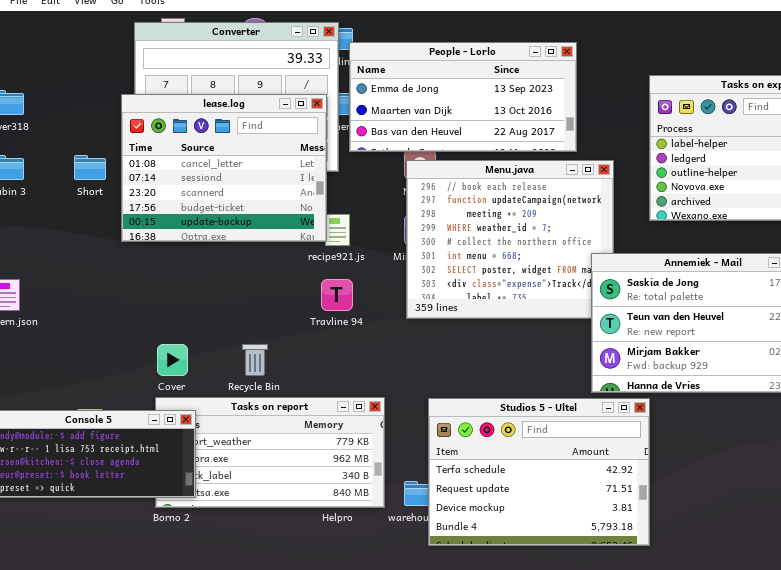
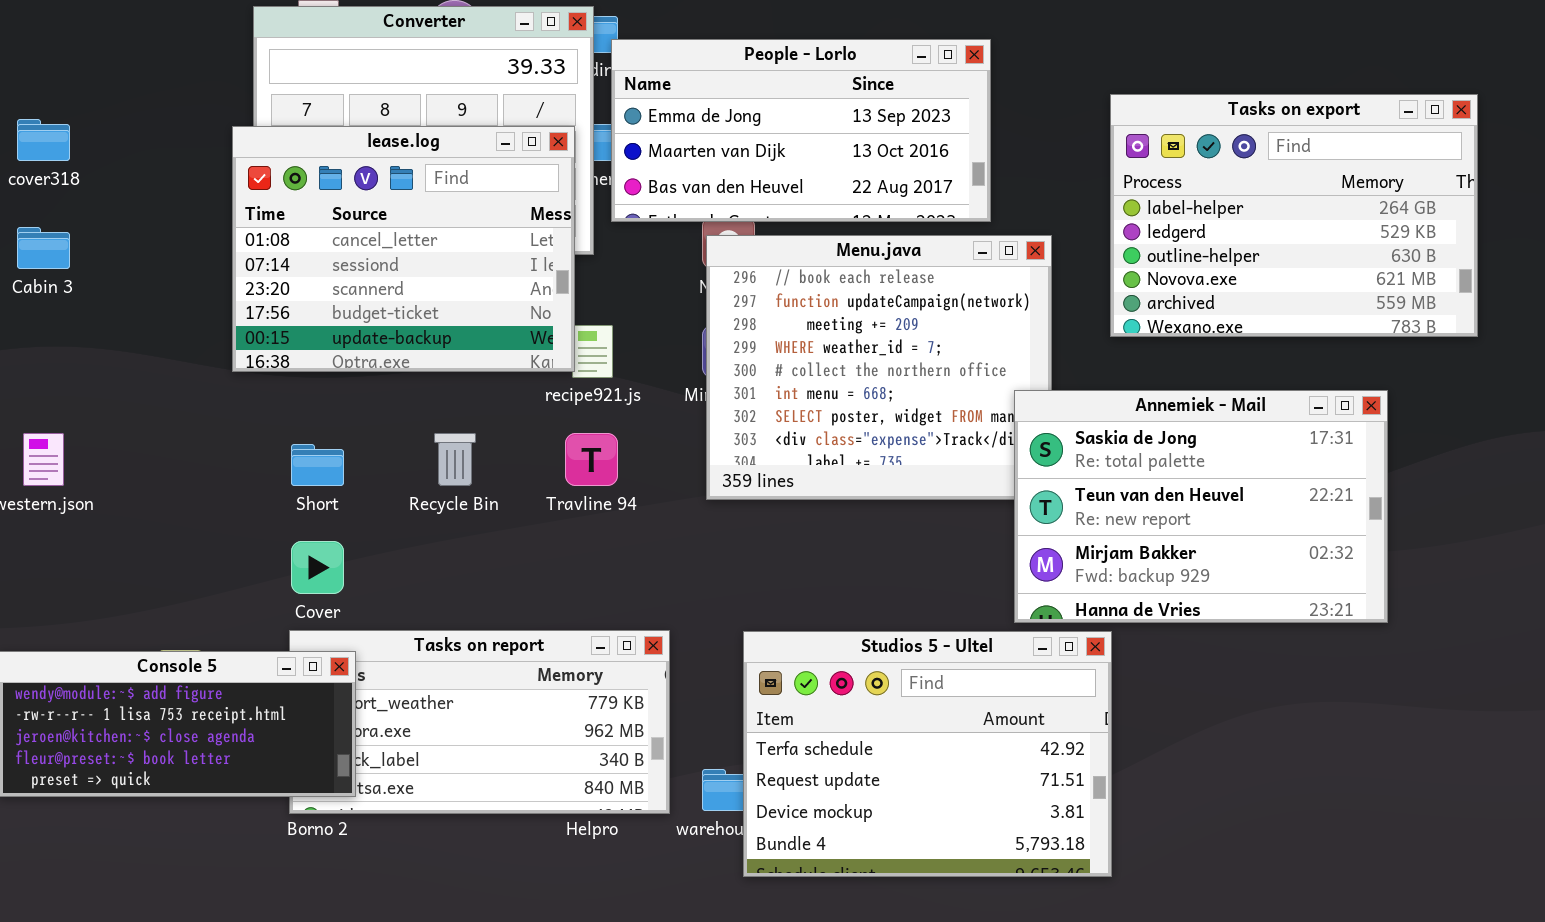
Short: [74,155,106,180] -> [291,444,344,486], moved
Recycle Bin: [242,344,268,376] -> [434,433,476,486], moved

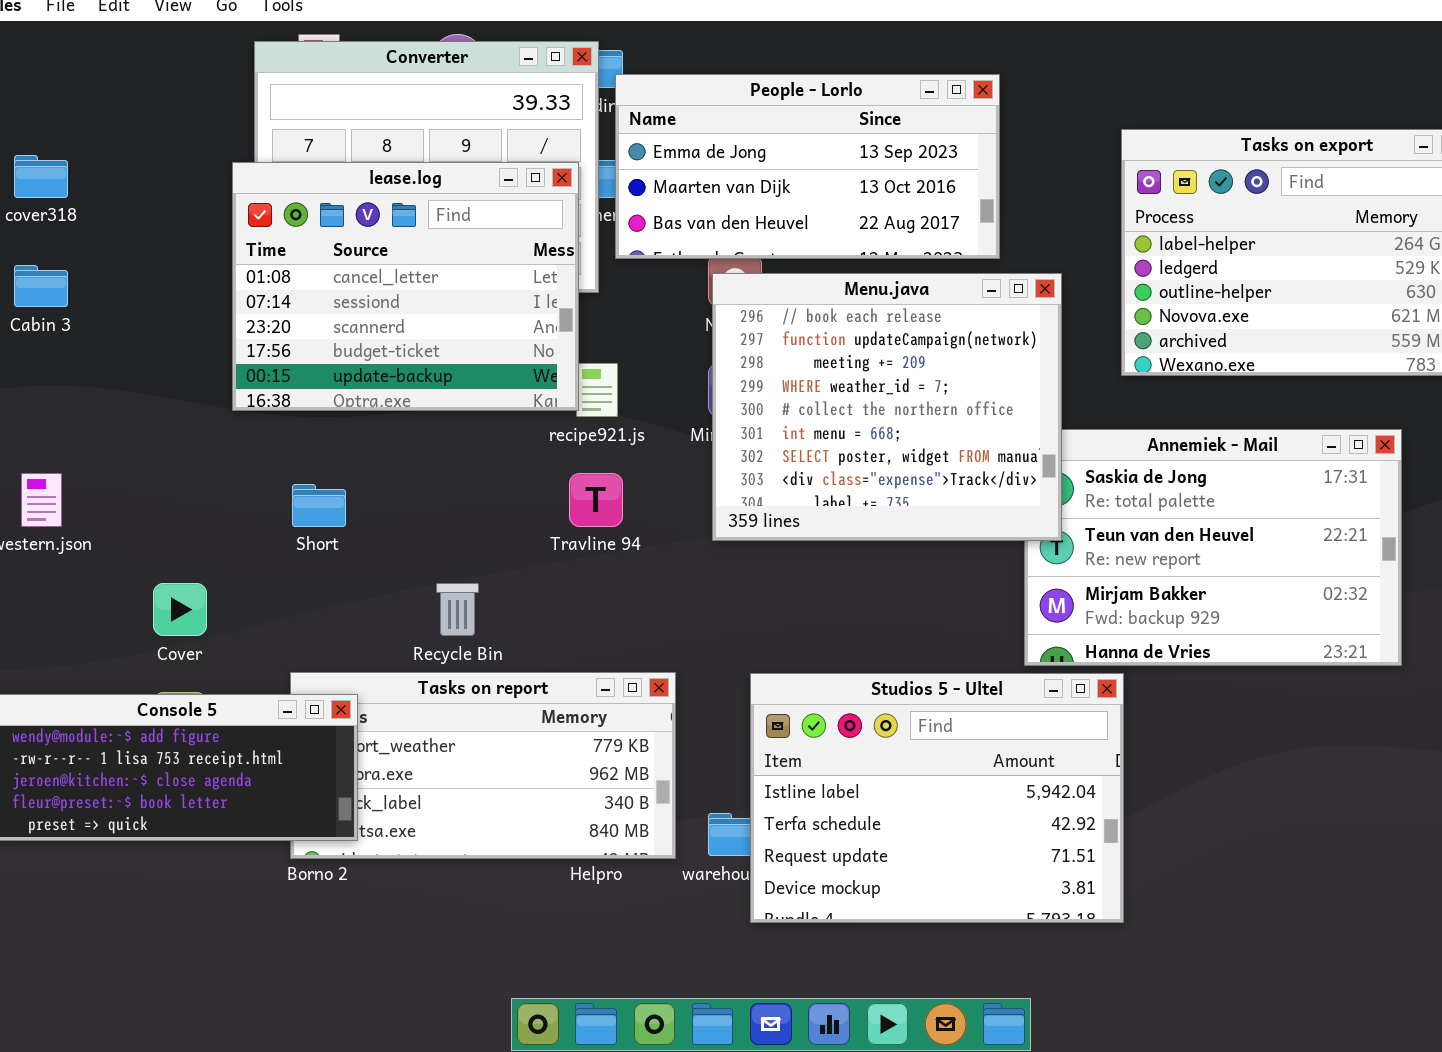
Menu.java: [706,235,1052,500] -> [712,273,1062,541], raised
Recycle Bin: [434,433,476,486] -> [436,583,479,636], moved
Cover: [291,541,344,594] -> [153,583,207,636], moved
Studios 5 - Ultel: [743,631,1112,877] -> [750,673,1124,923], scrolled up 1 row

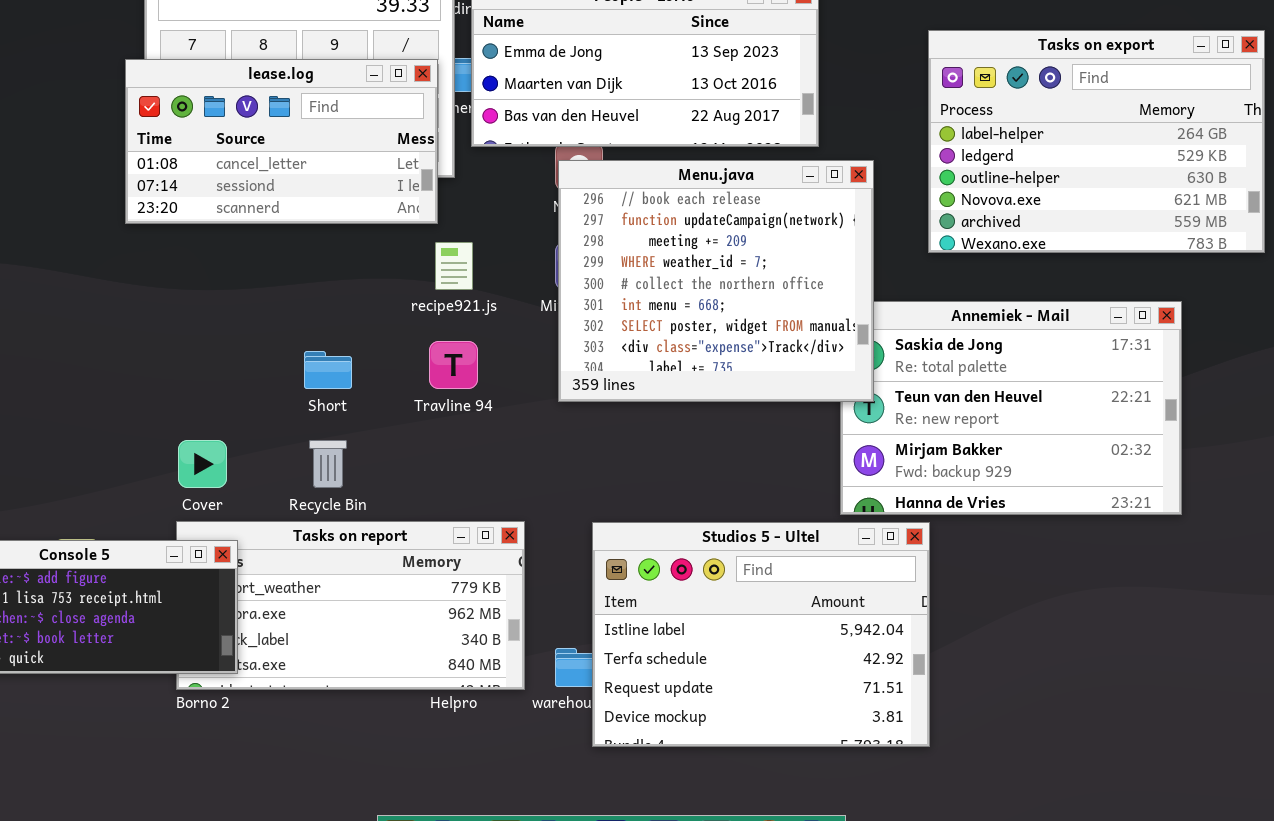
lease.log: [232,162,579,411] -> [125,59,438,224], resized
Short: [292,484,346,527] -> [304,351,352,389], moved
Cover: [153,583,207,636] -> [178,440,227,488], moved

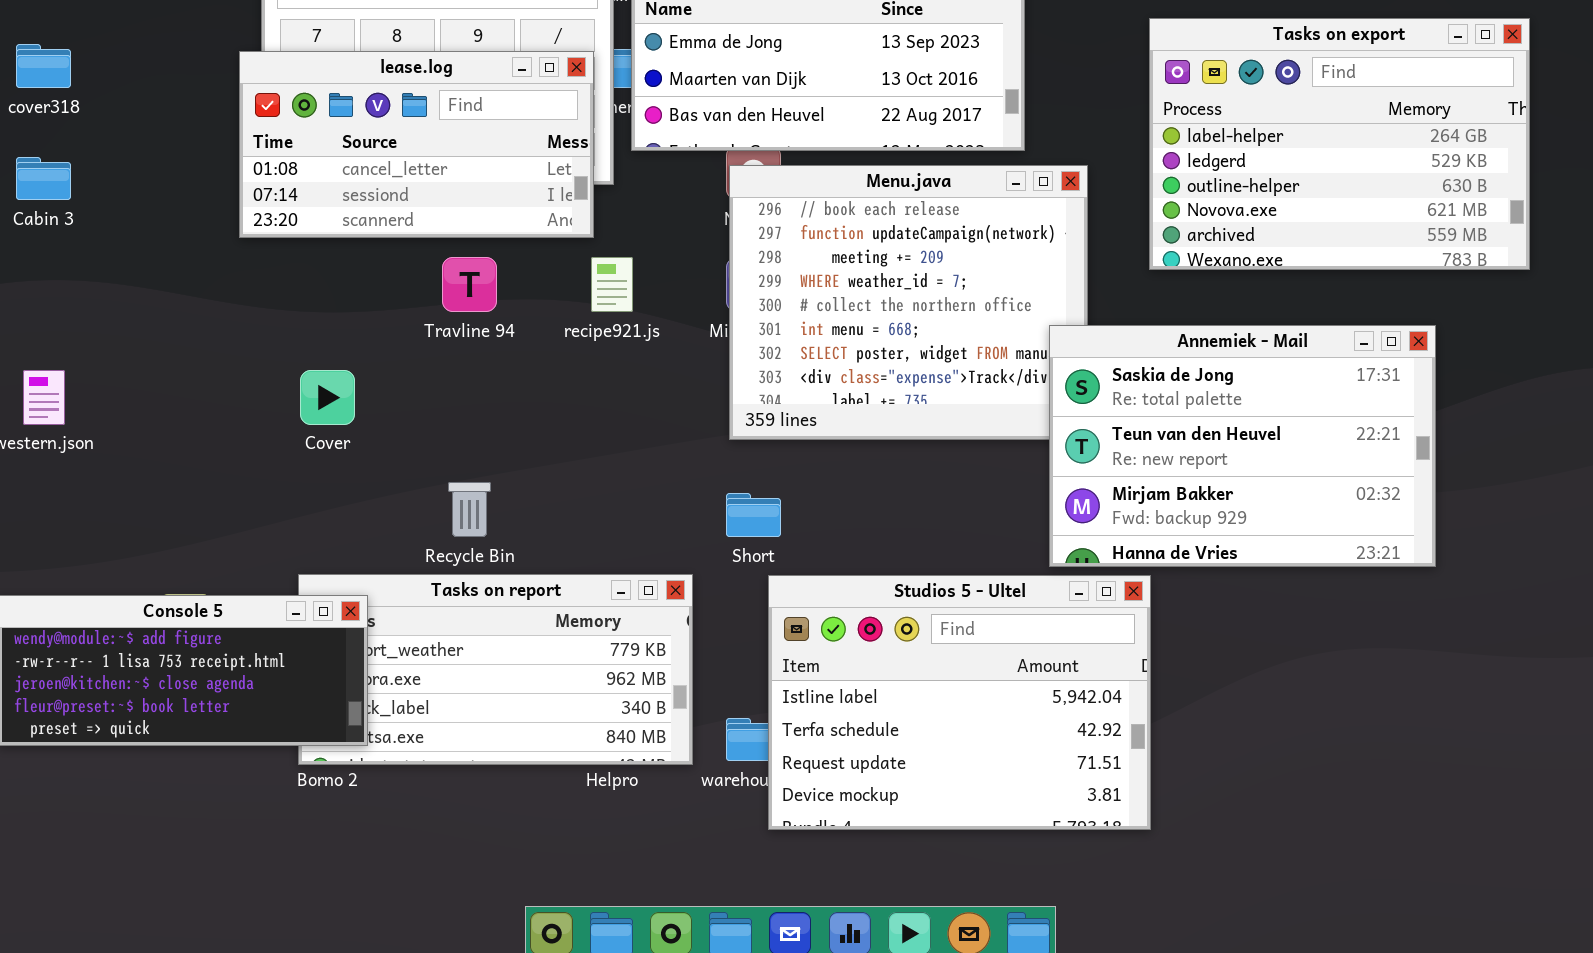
Annemiek - Mail: [840,301,1182,515] -> [1049,325,1436,567], raised
Travline 94: [429,341,478,389] -> [442,257,497,312], moved
Short: [304,351,352,389] -> [726,493,781,537], moved
Cover: [178,440,227,488] -> [300,370,355,425], moved

